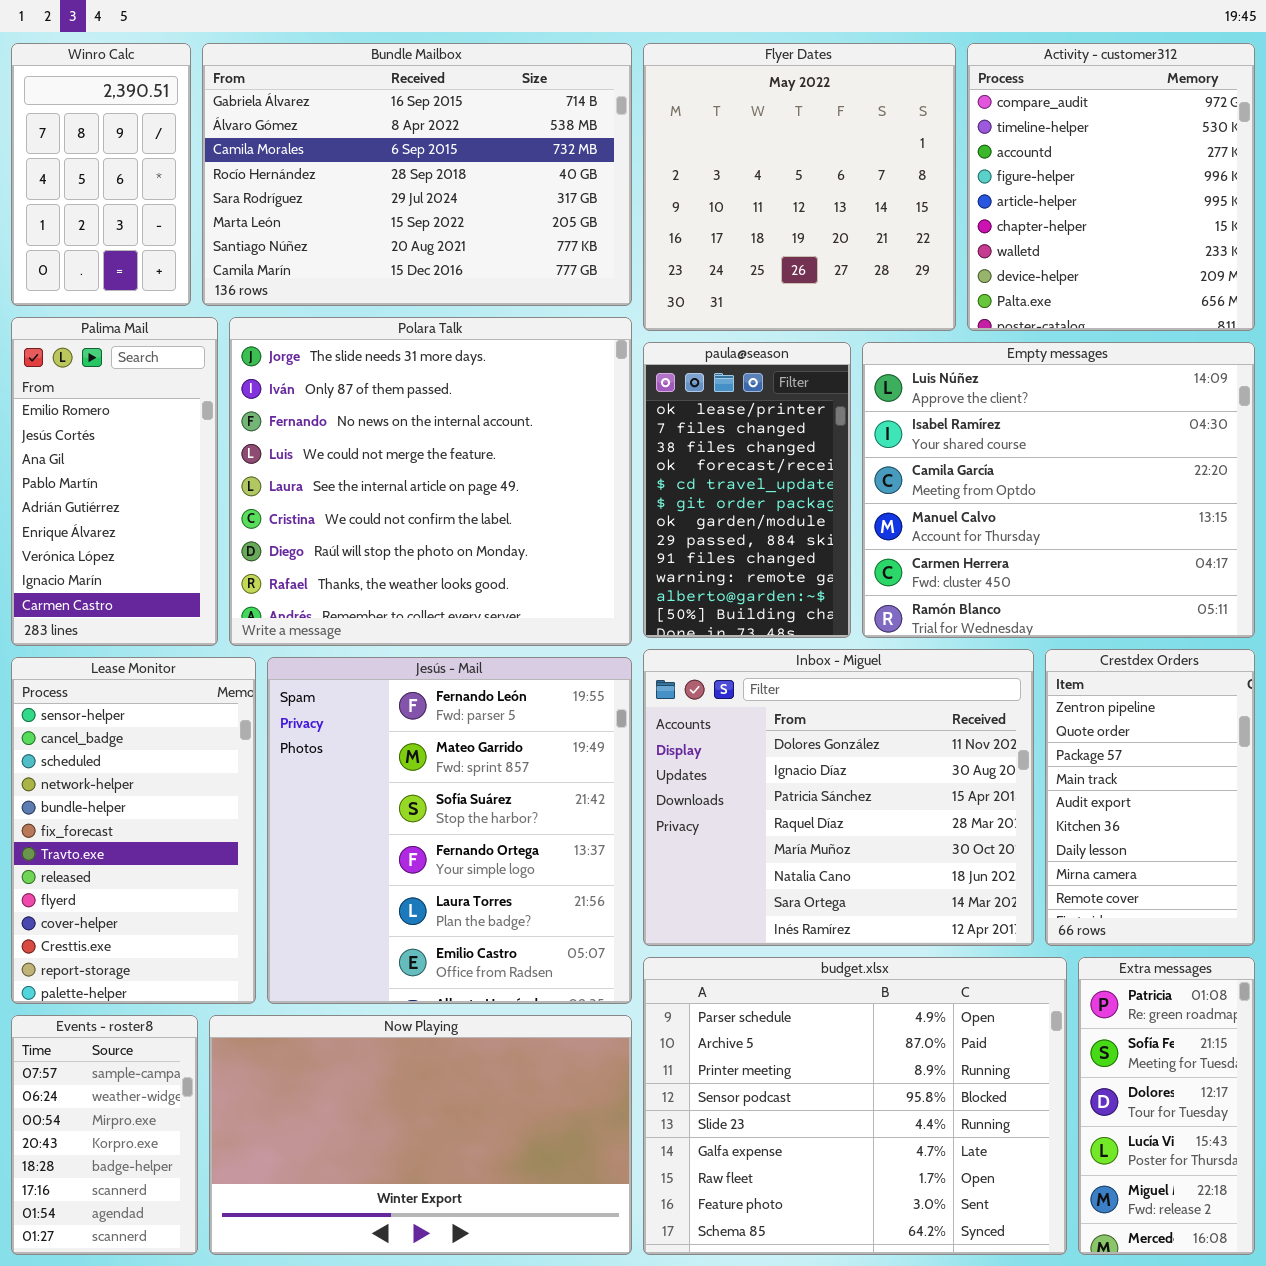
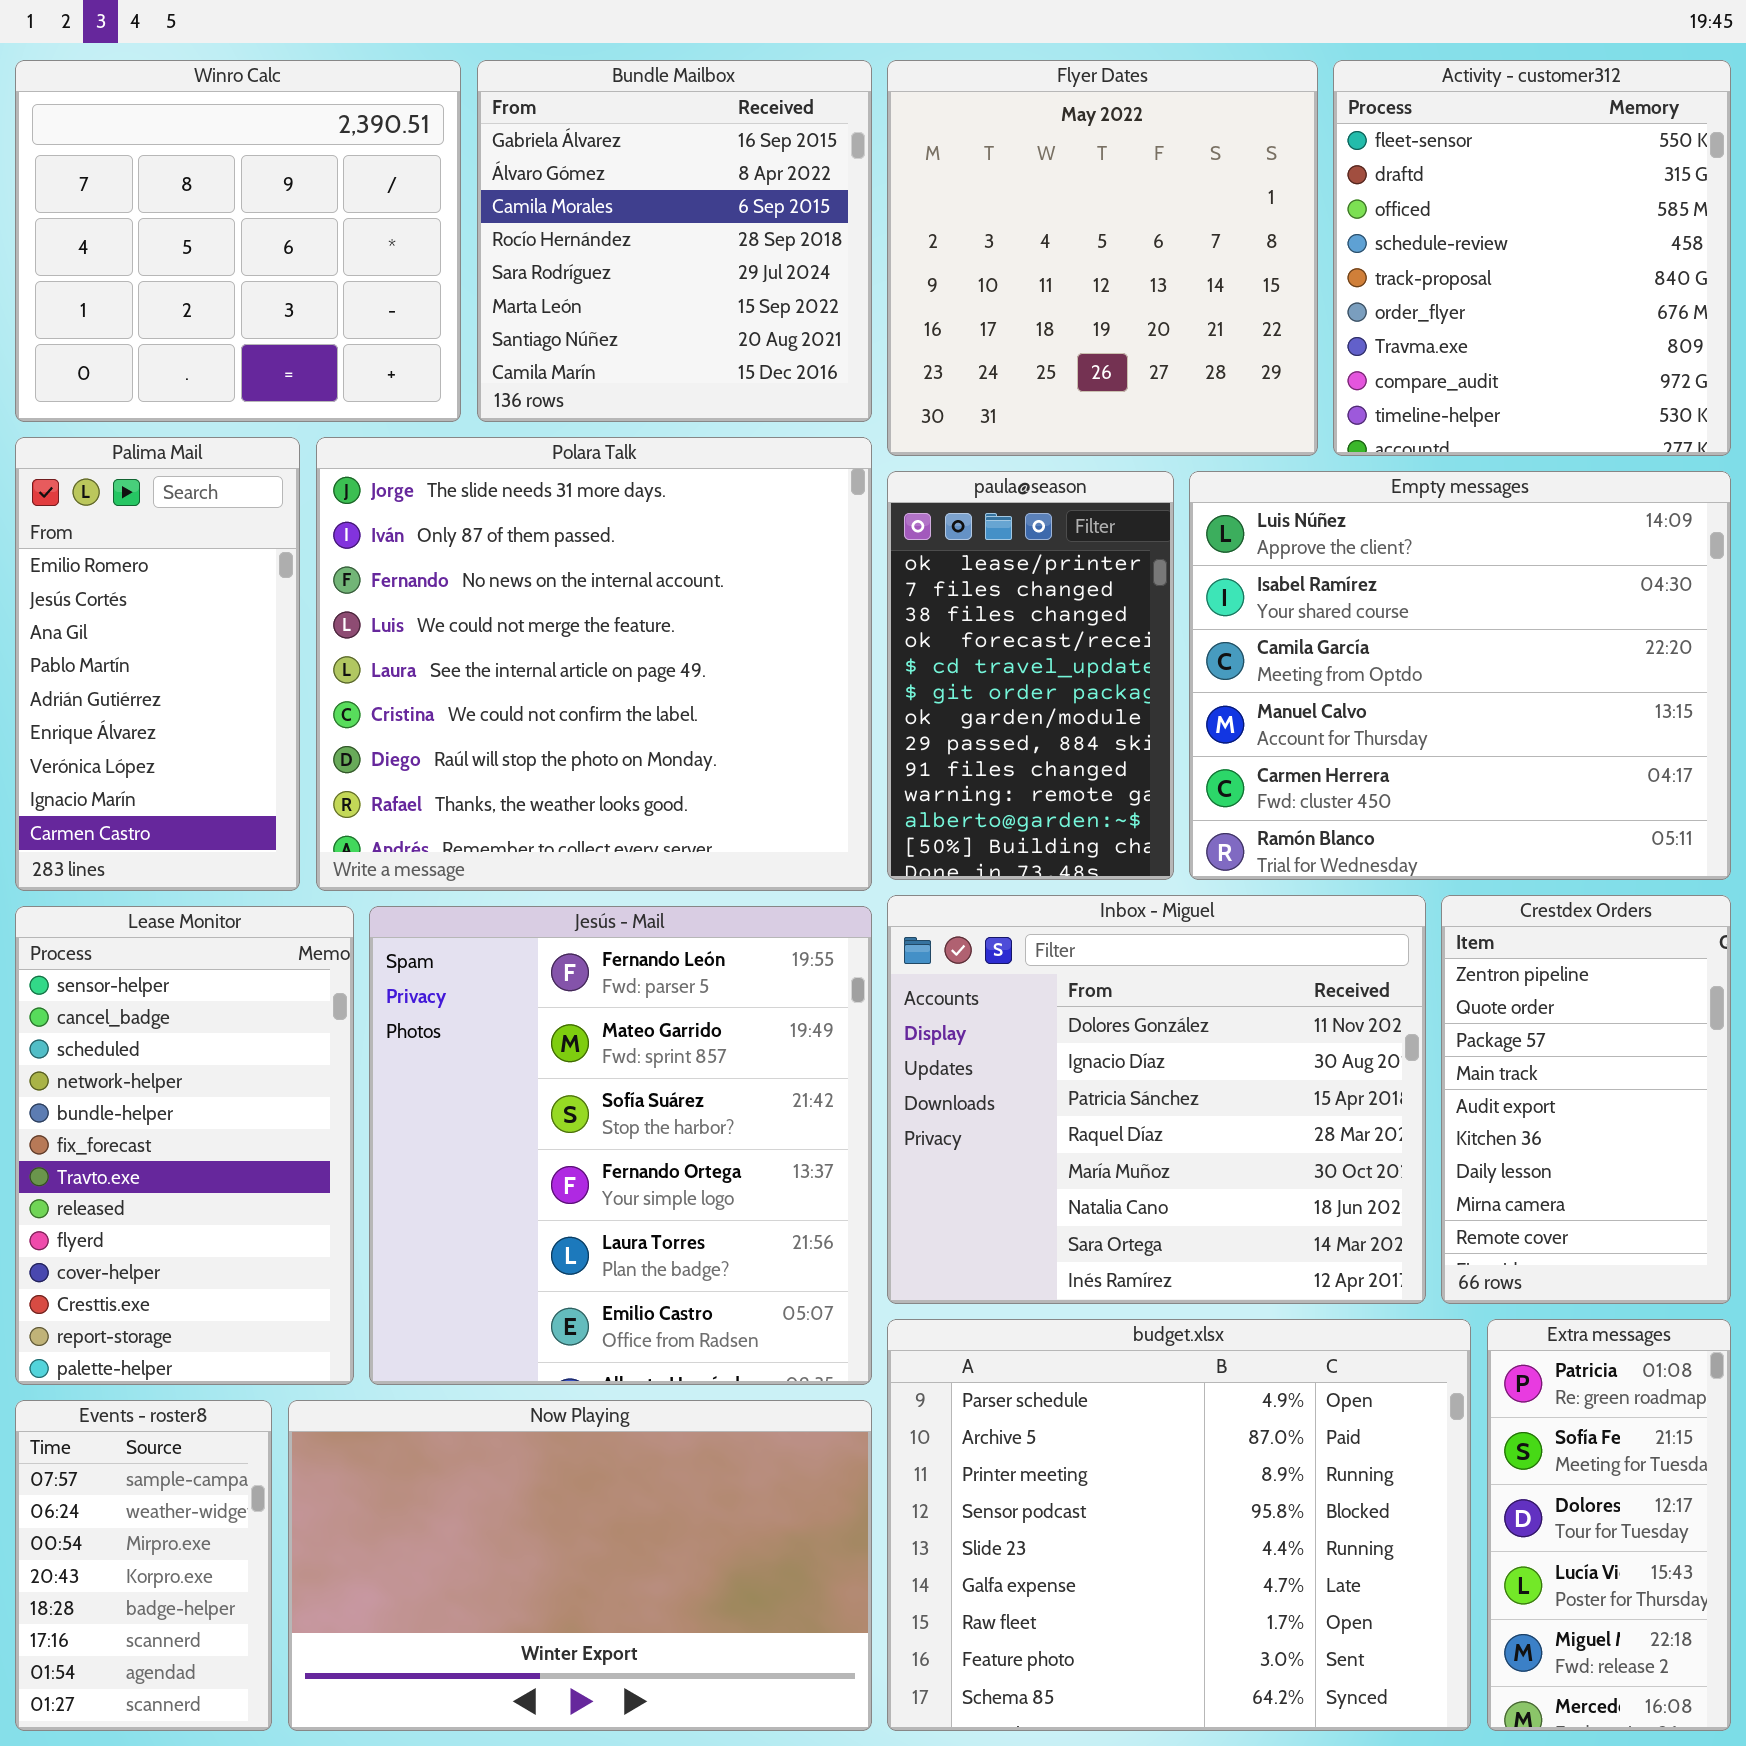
Winro Calc: [11,43,191,306] -> [15,60,461,422], resized
Bundle Mailbox: [202,43,632,306] -> [477,60,872,422], resized
Activity - customer312: [967,43,1255,331] -> [1333,60,1731,456], scrolled up 7 rows

